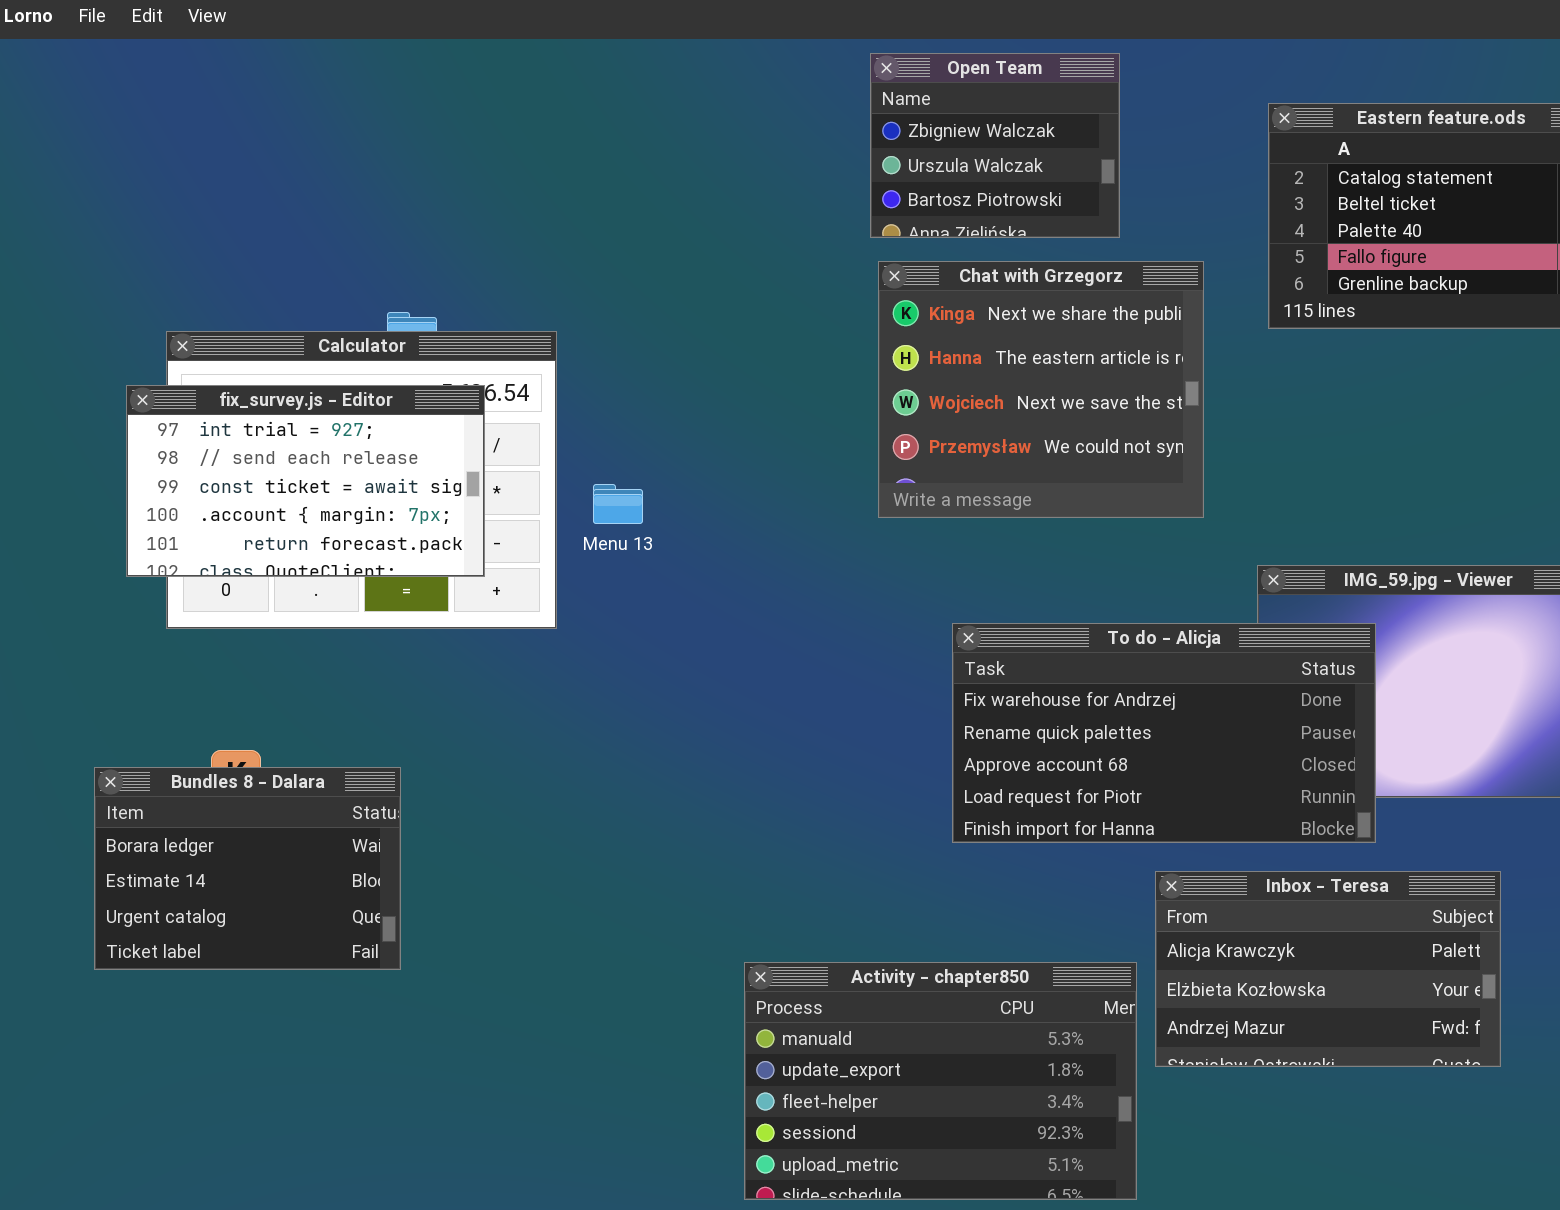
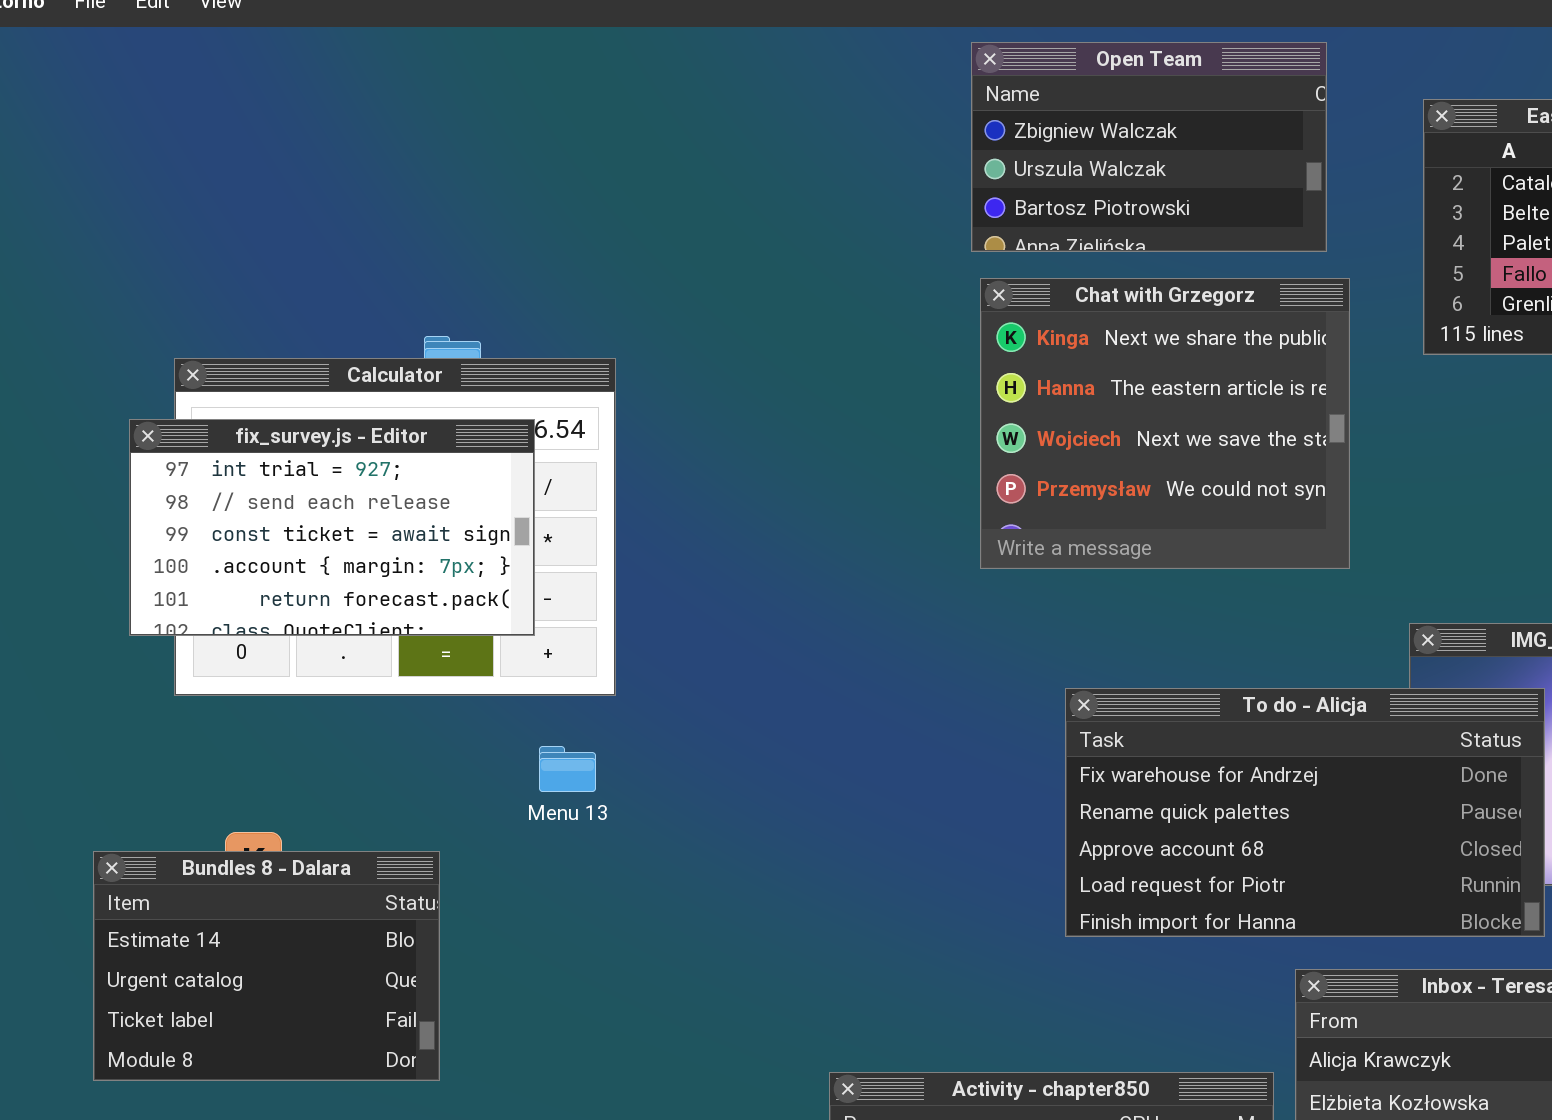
Open Team: [870,53,1120,238] -> [971,42,1327,252], resized
Menu 13: [593,484,643,524] -> [539,746,596,792], moved
Bundles 8 - Dalara: [94,767,401,970] -> [93,851,440,1081], scrolled down 1 row

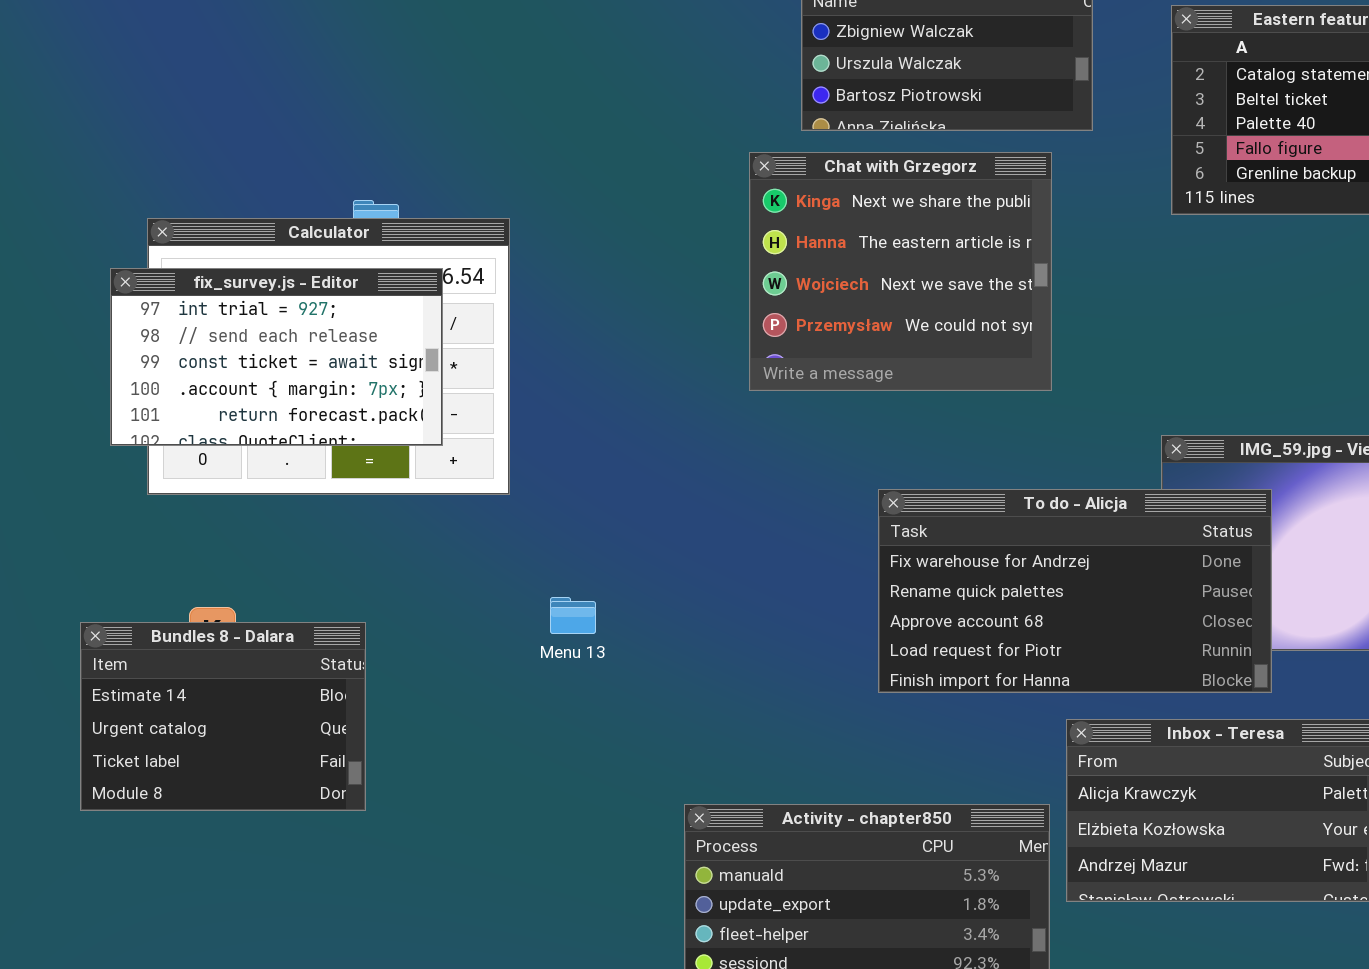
Chat with Grzegorz: [980,278,1350,569] -> [749,152,1052,391], moved
Menu 13: [539,746,596,792] -> [550,597,596,634], moved

